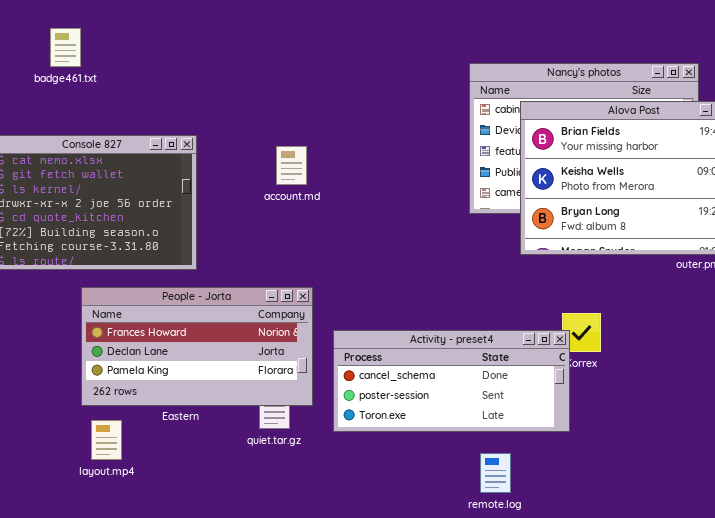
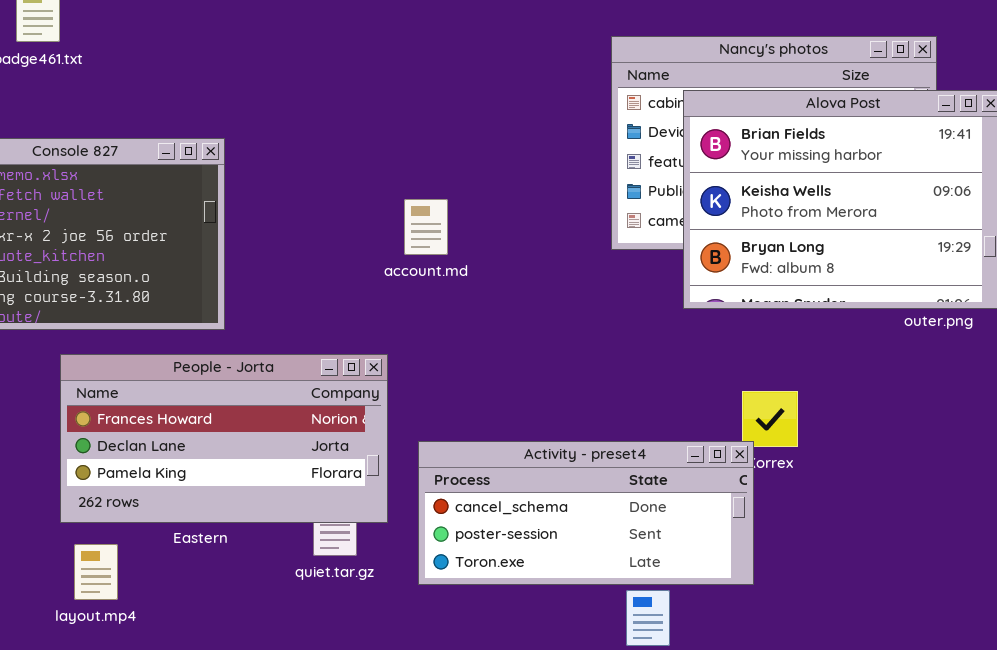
account.md: [276,146,307,185] -> [404,199,448,255], moved
Activity - preset4: [333,330,570,432] -> [418,441,754,585], moved

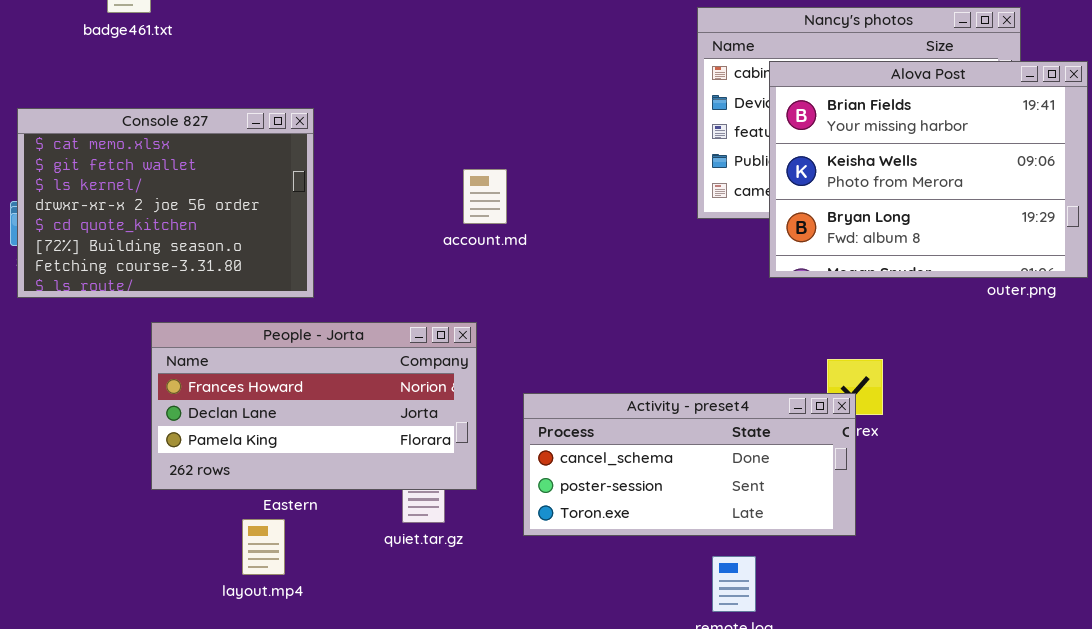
account.md: [404,199,448,255] -> [463,169,507,224], moved
Activity - preset4: [418,441,754,585] -> [523,393,856,536], moved
layout.mp4: [74,544,118,600] -> [242,519,285,575], moved

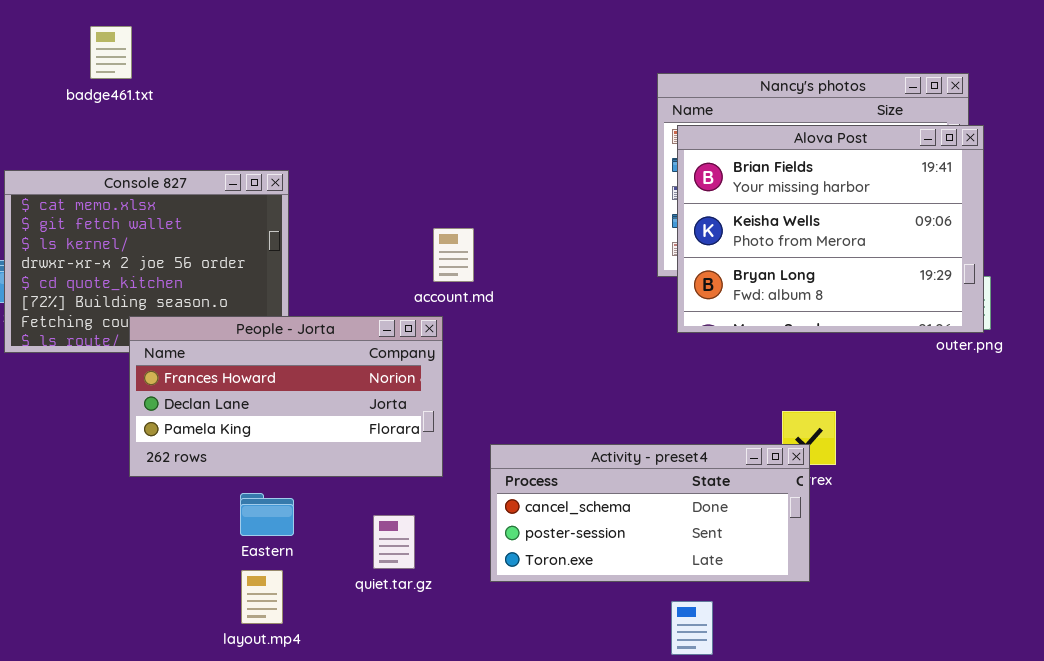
Alova Post: [769,61,1088,278] -> [677,125,984,333], moved
People - Jorta: [151,322,477,490] -> [129,316,443,477], moved
layout.mp4: [242,519,285,575] -> [241,570,283,624], moved

